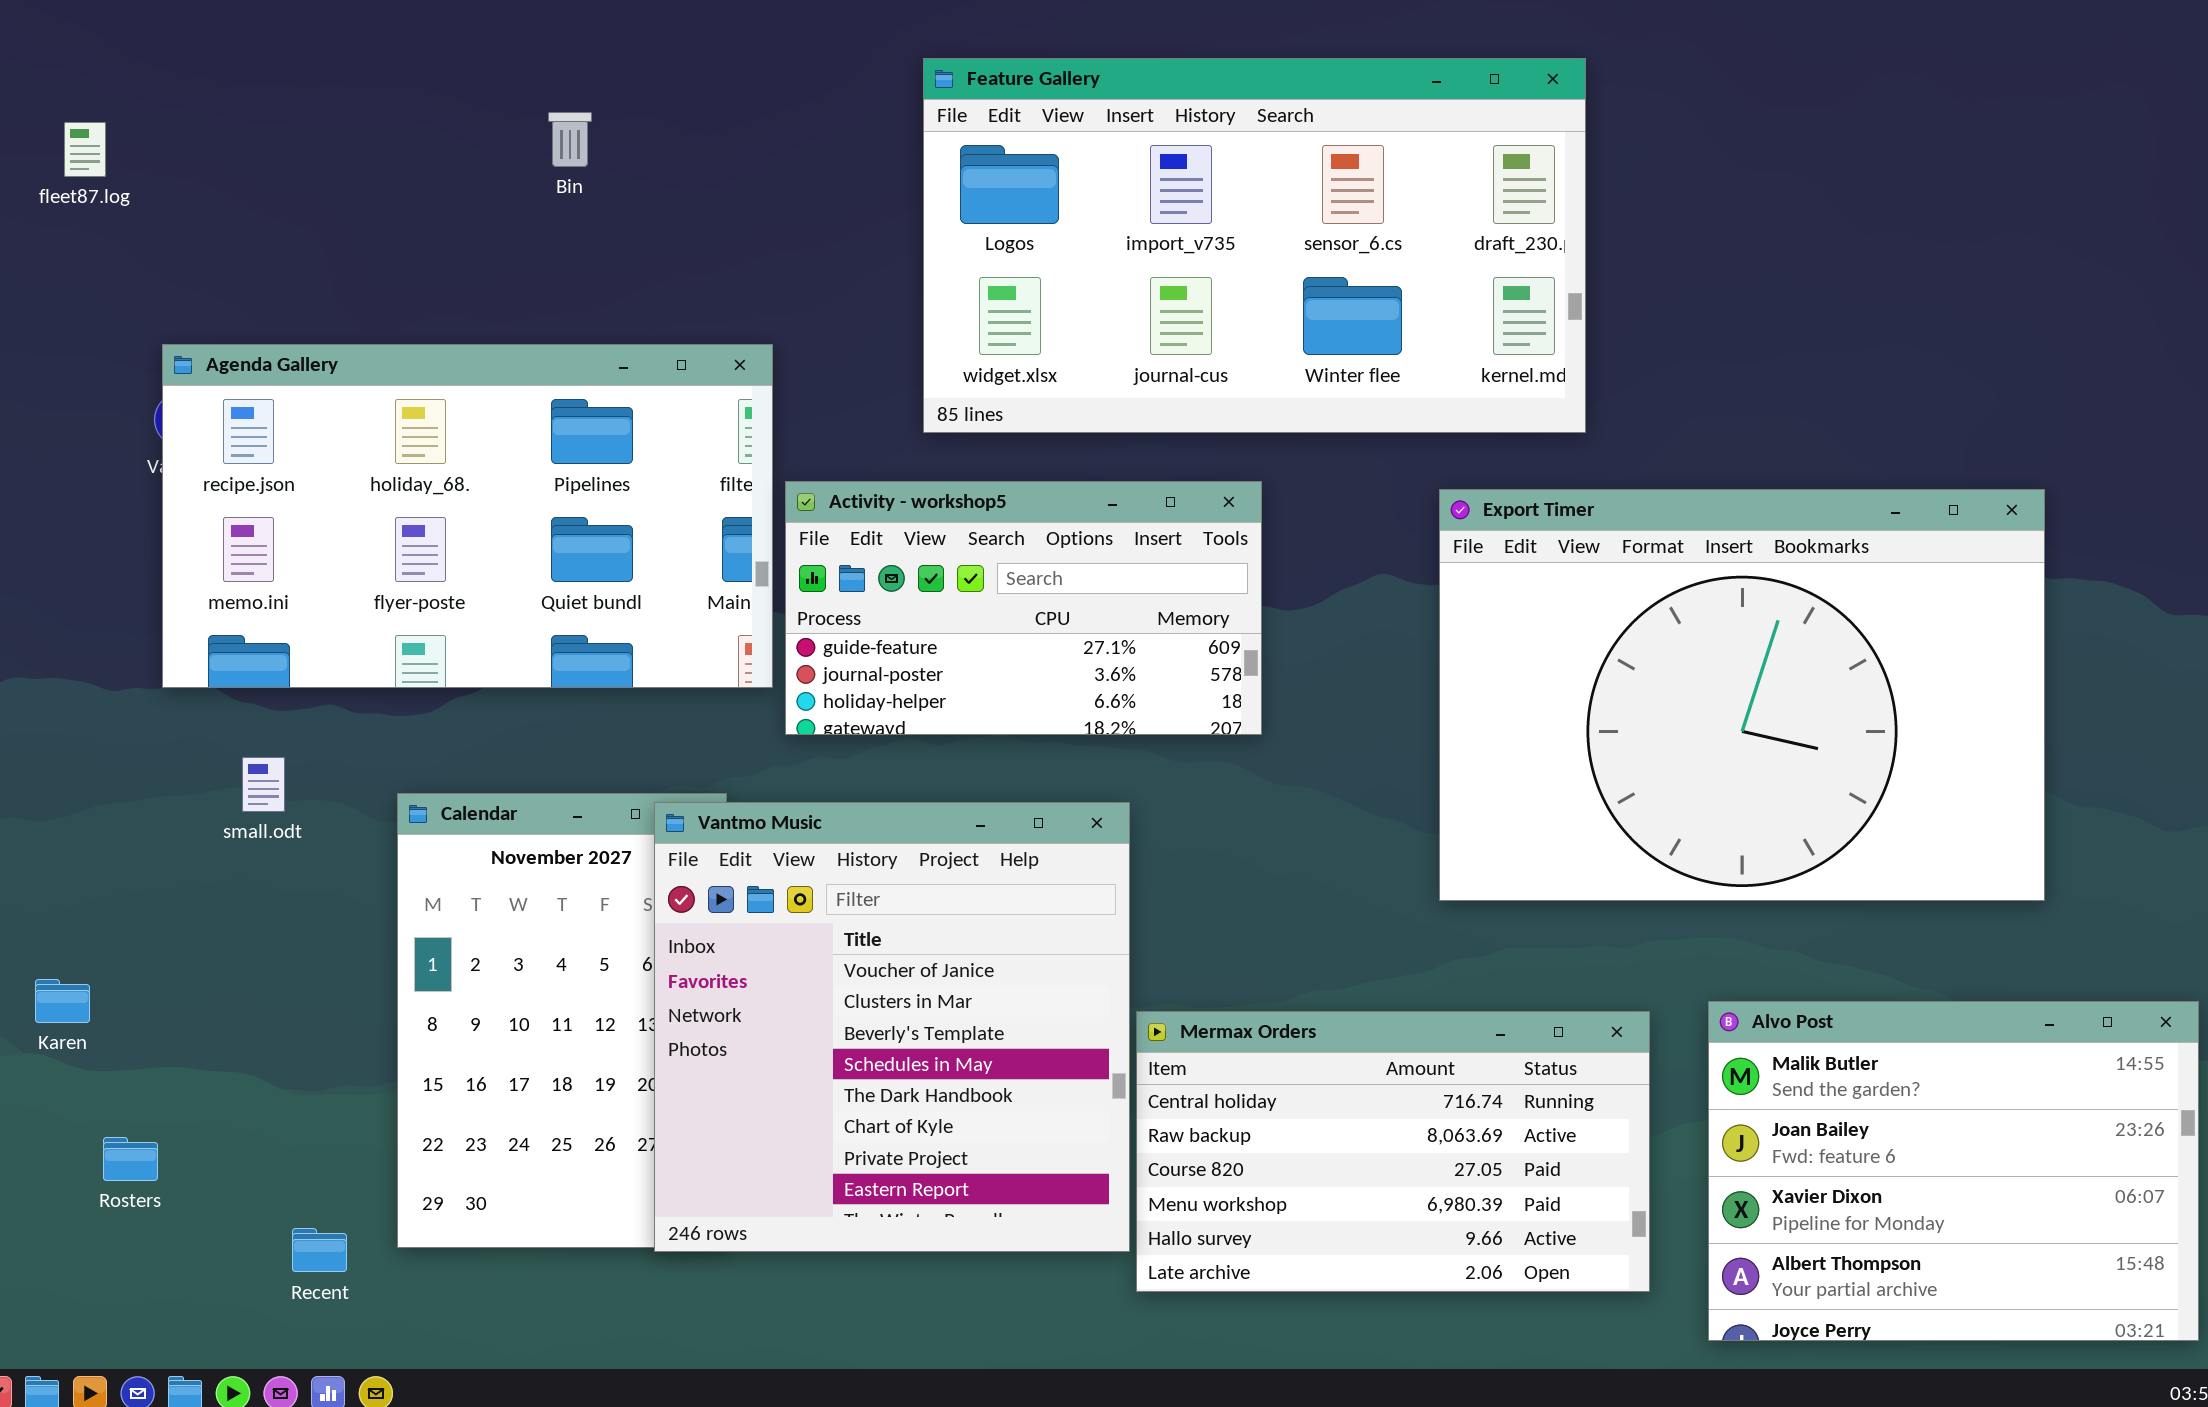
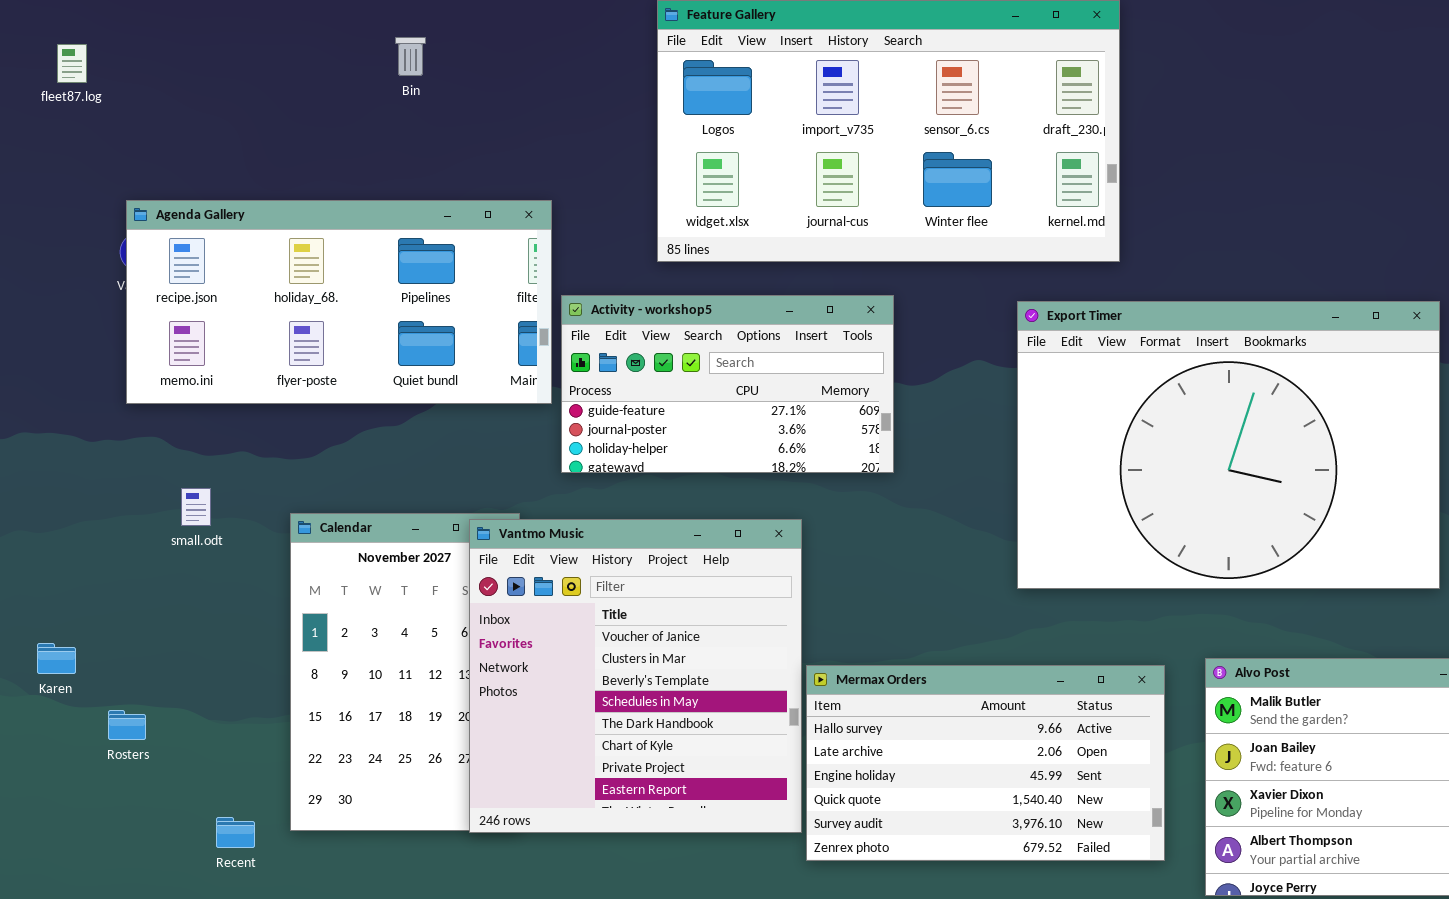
Agenda Gallery: [162,344,773,688] -> [126,200,552,404], resized
Mermax Orders: [1136,1011,1650,1292] -> [806,665,1165,861], scrolled down 4 rows
Rosters: [103,1137,158,1181] -> [108,710,146,740], moved

